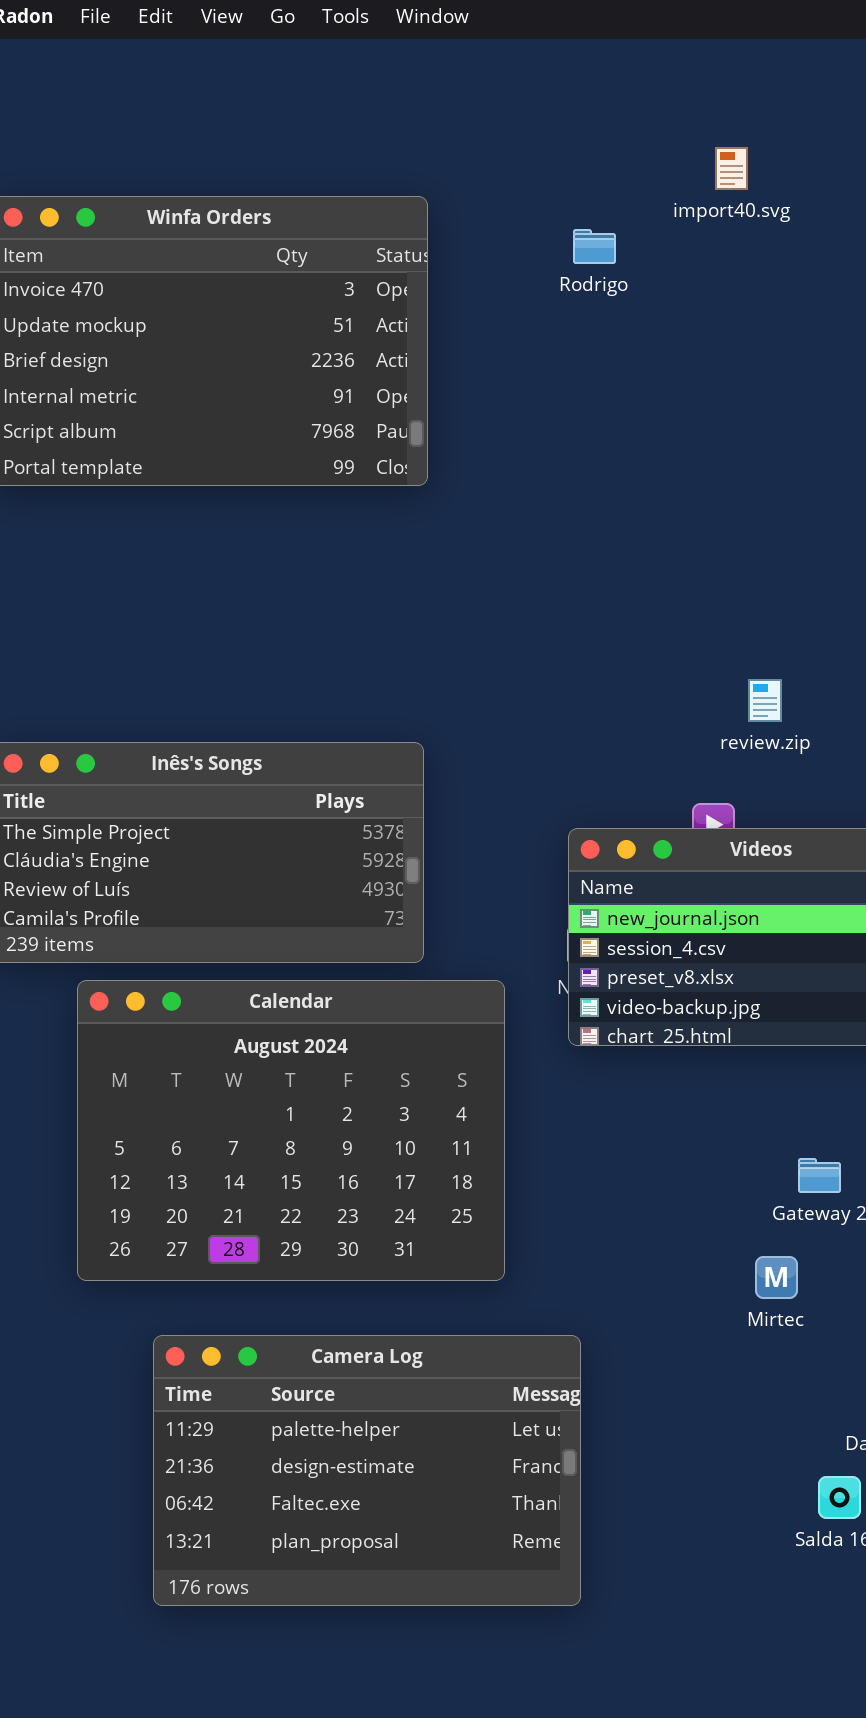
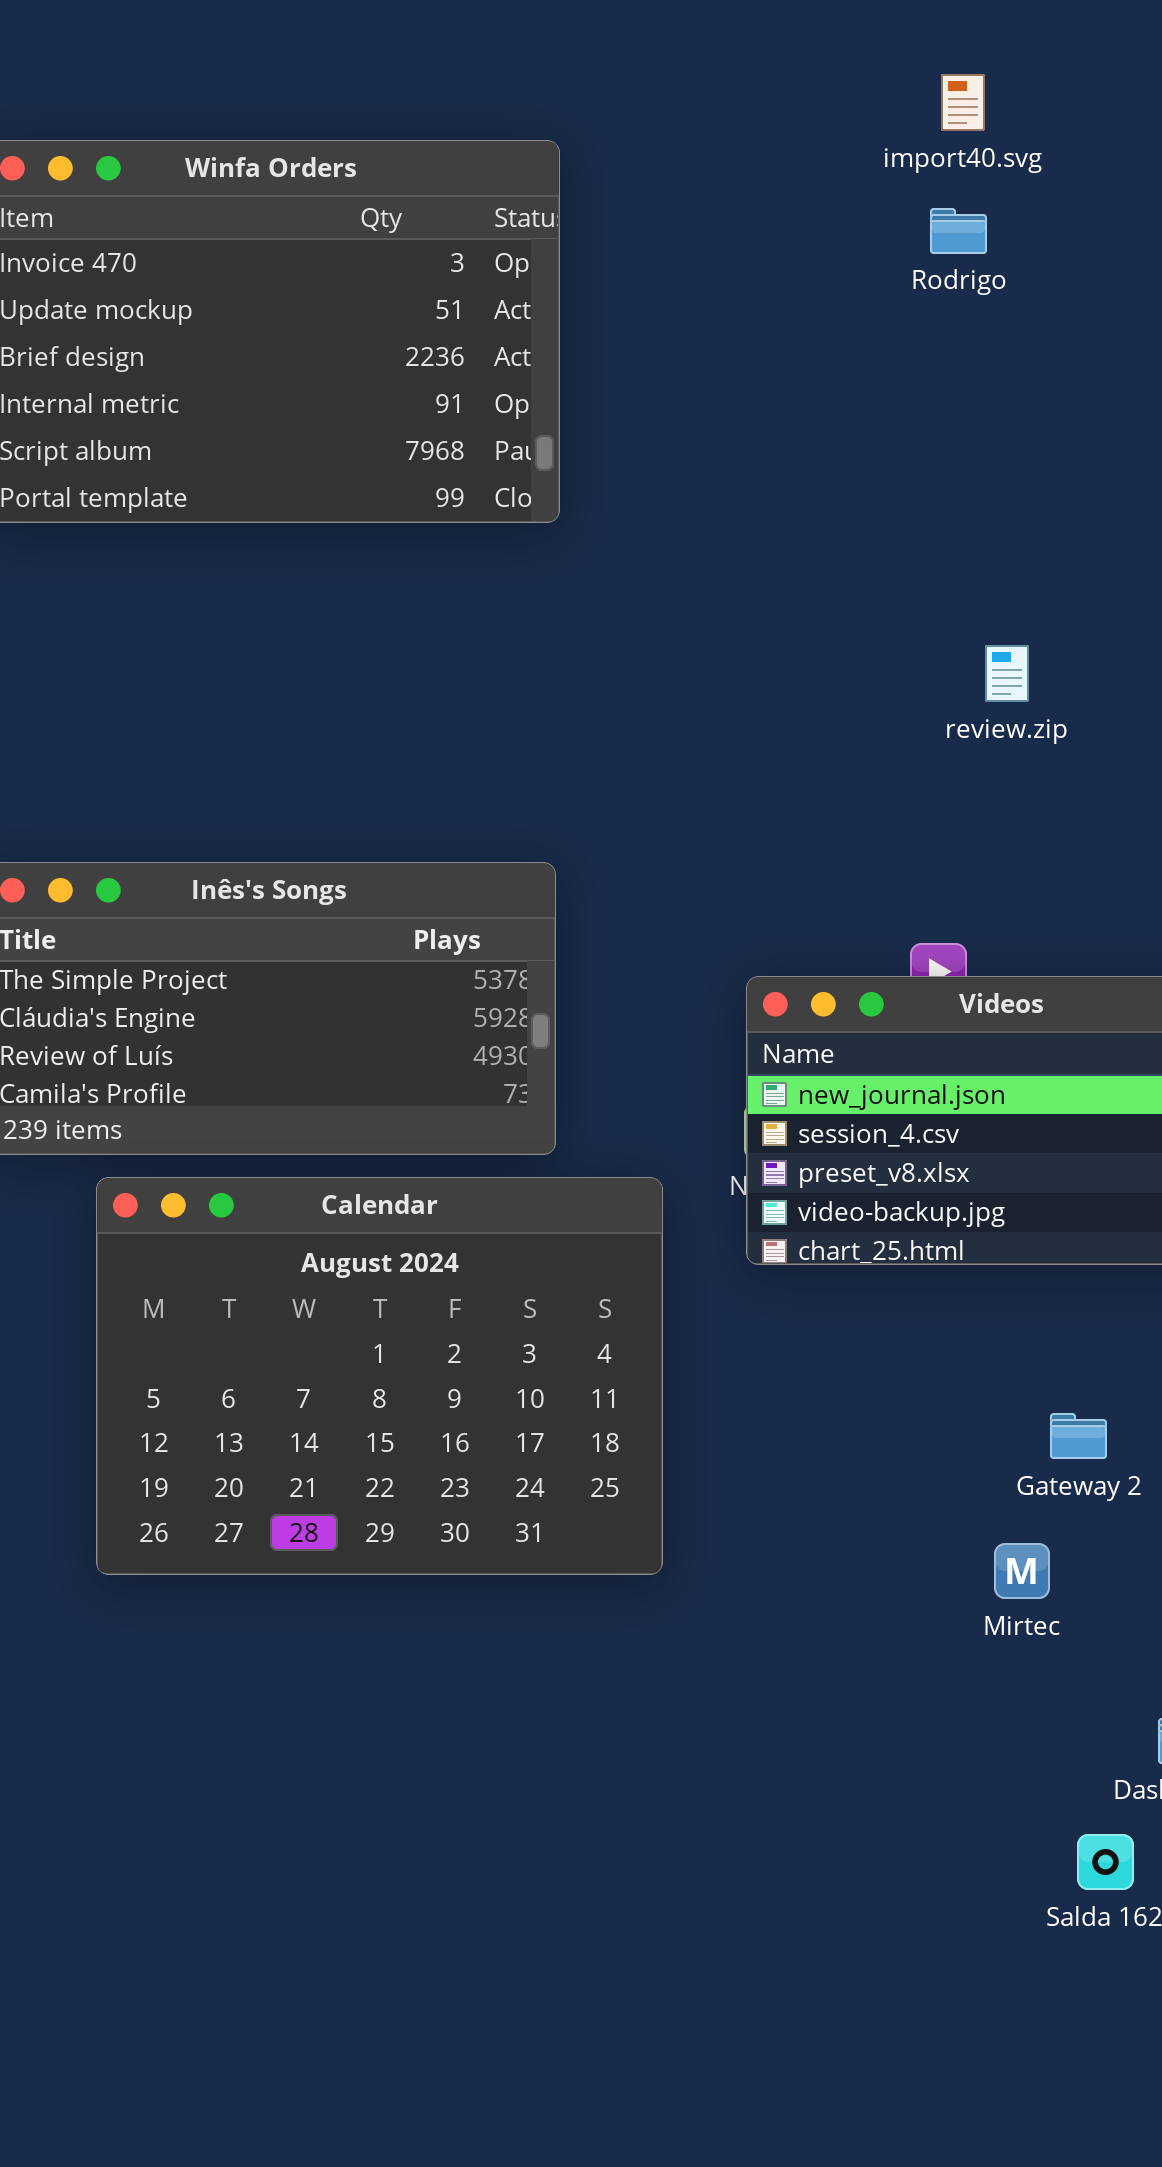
Rodrigo: [573,229,616,264] -> [930,208,987,254], moved
review.zip: [748,679,782,722] -> [985,645,1029,702], moved
Camera Log: [153,1335,581,1606] -> none, closed

